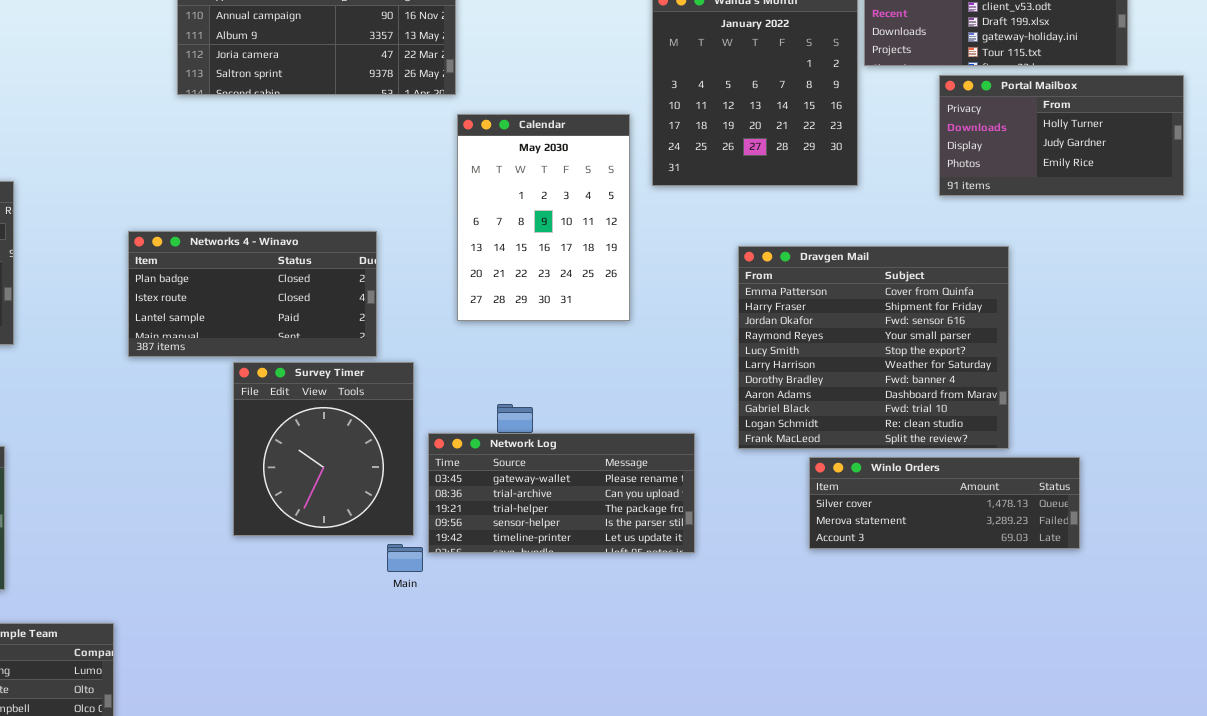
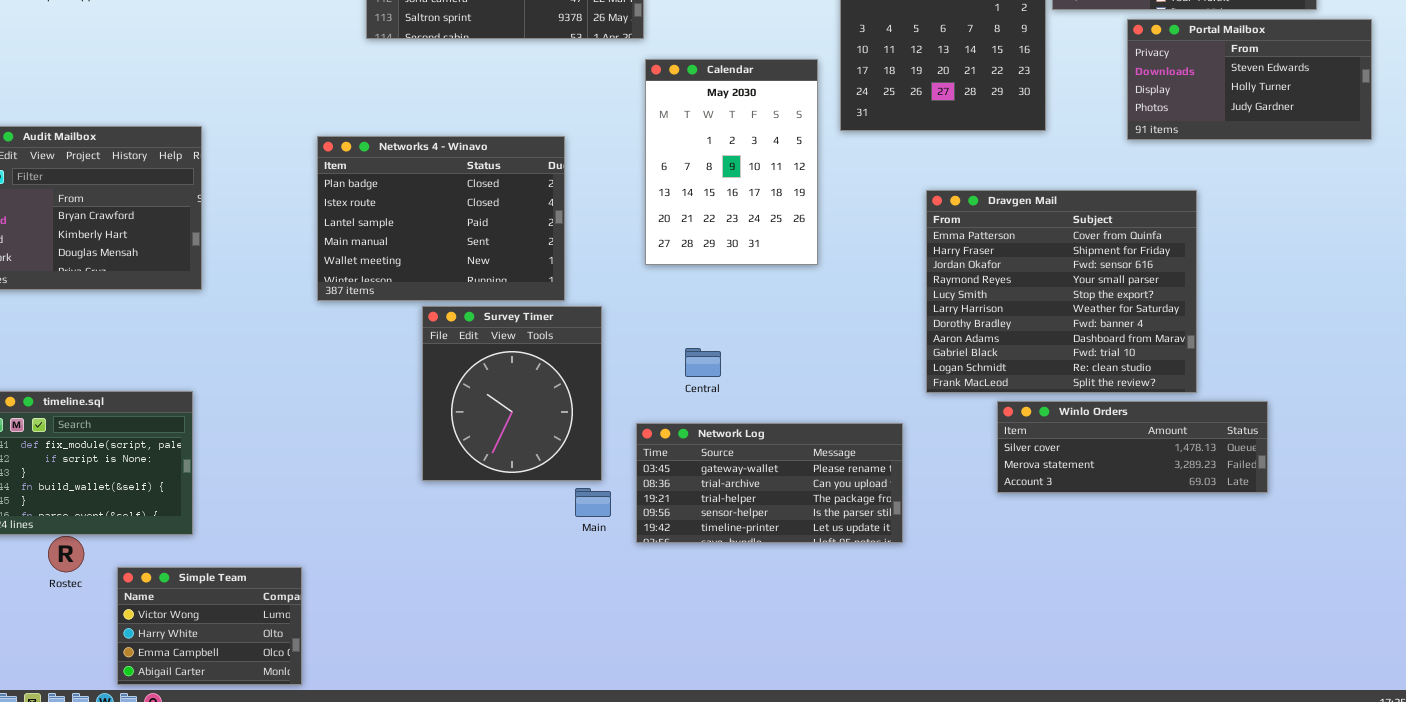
Portal Mailbox: [939,75,1184,196] -> [1127,19,1372,140], scrolled up 1 row
Networks 4 - Winavo: [128,231,377,357] -> [317,136,565,301], resized
Network Log: [428,433,695,553] -> [636,423,903,543], moved

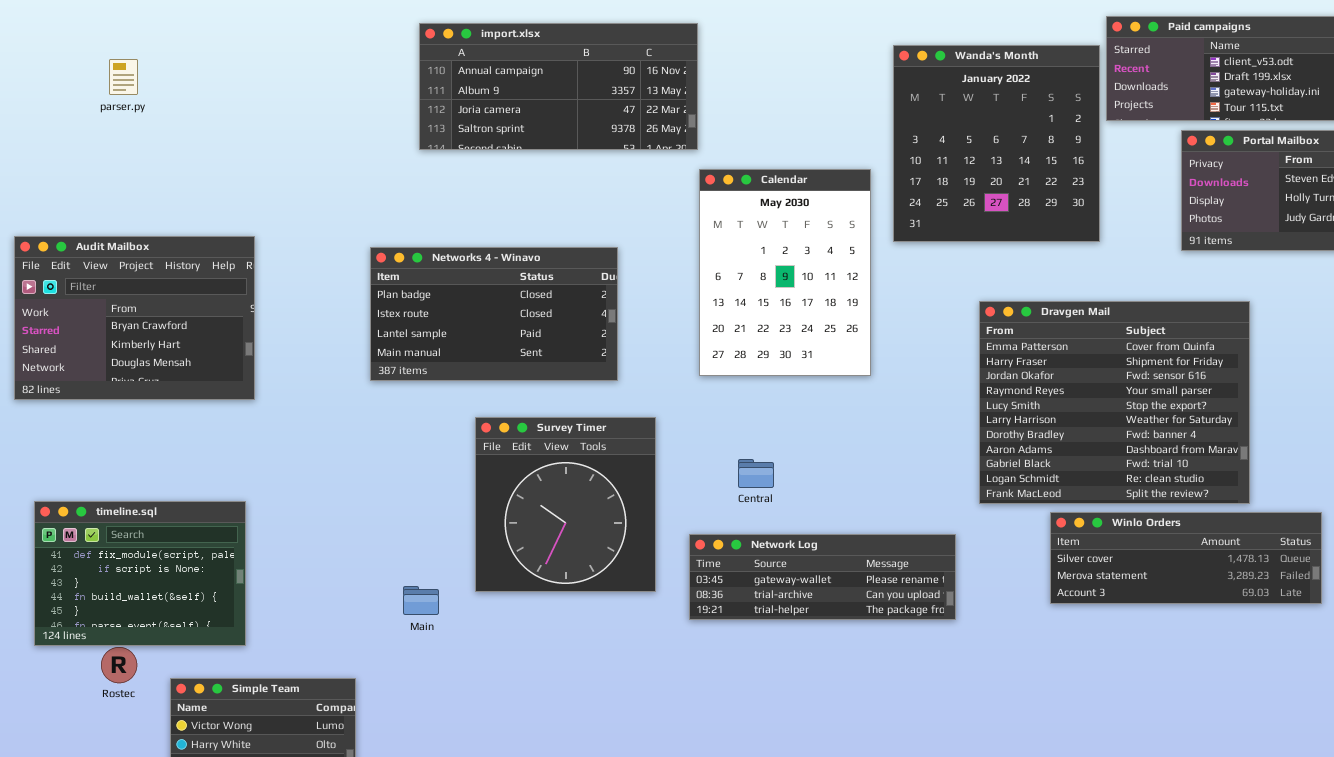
Networks 4 - Winavo: [317,136,565,301] -> [370,247,618,381], resized
Network Log: [636,423,903,543] -> [689,534,956,620], resized
Main: [575,488,611,517] -> [403,586,439,615], moved

